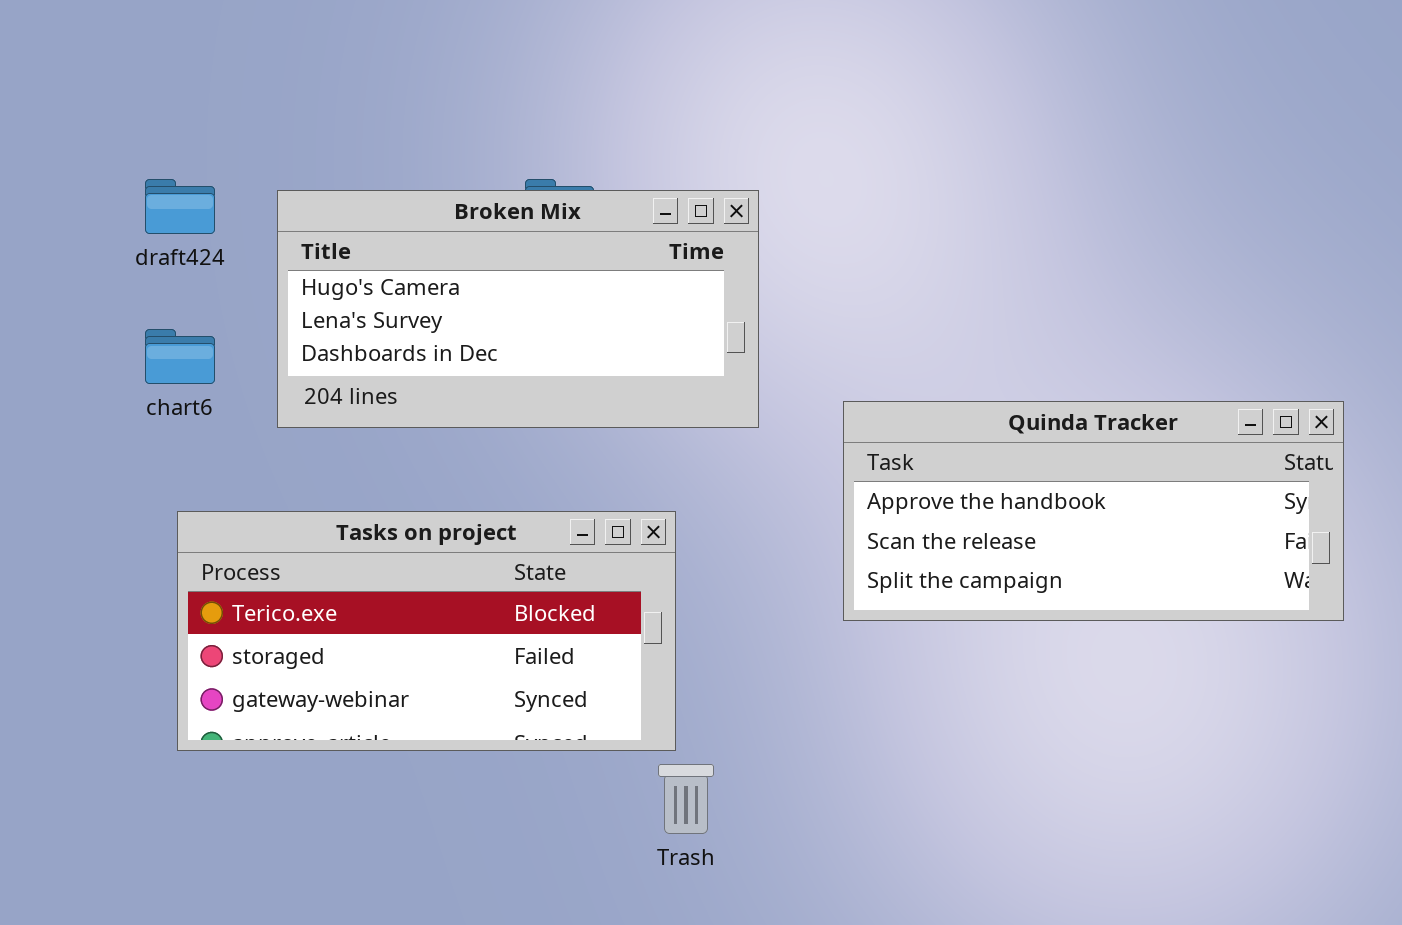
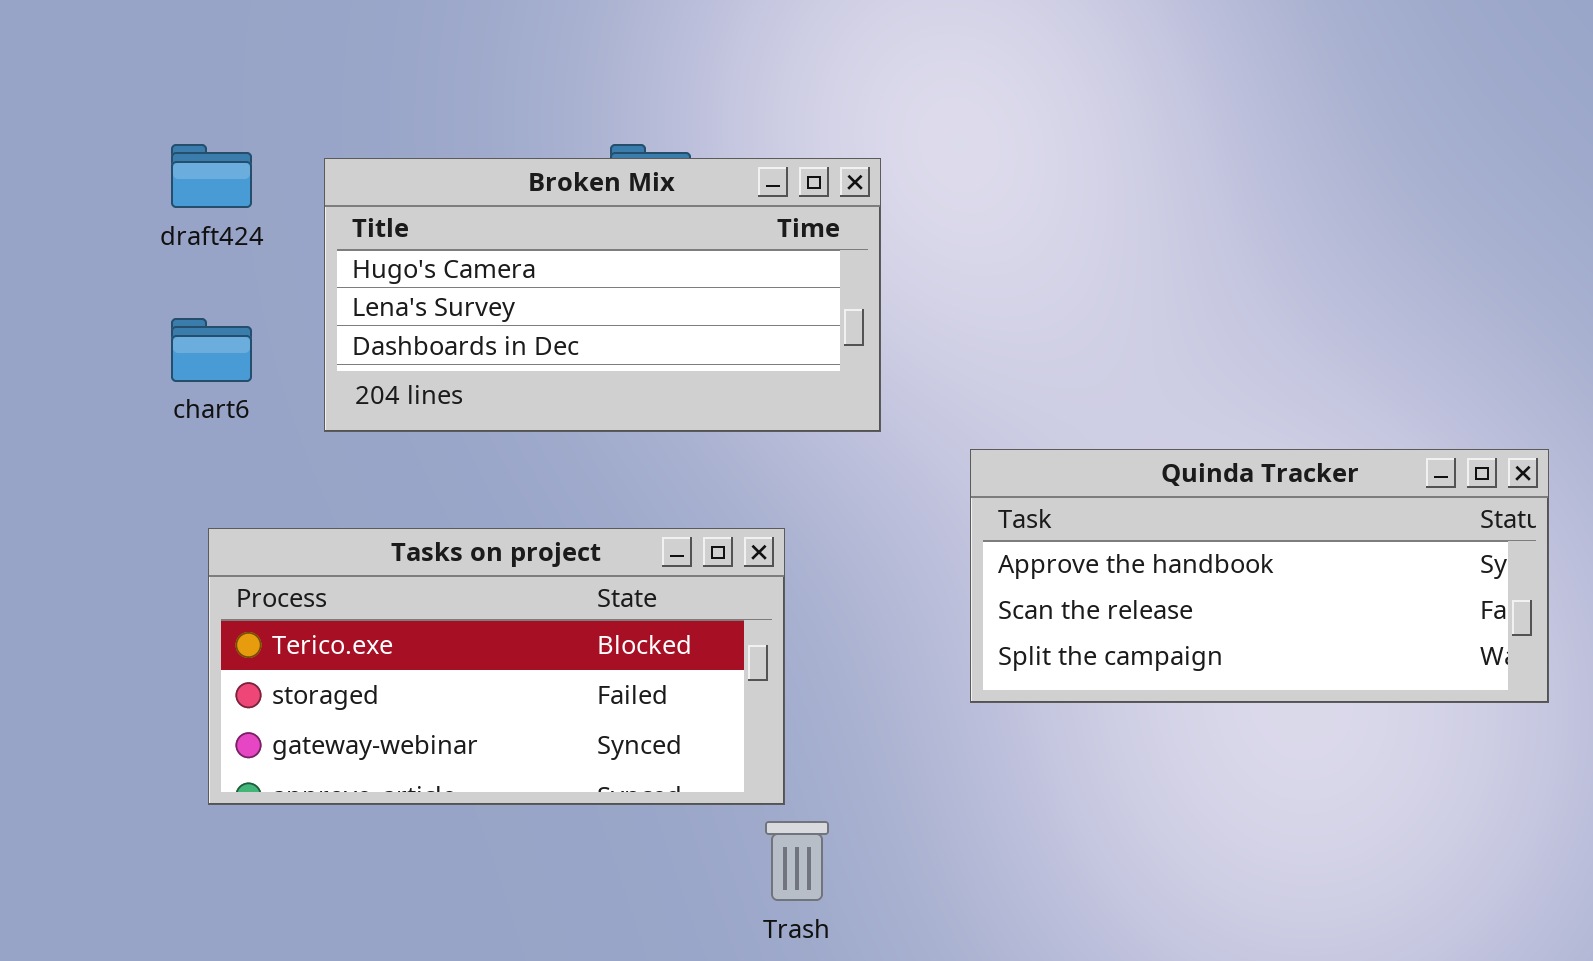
Quinda Tracker: [843,401,1344,621] -> [970,449,1549,703], moved

